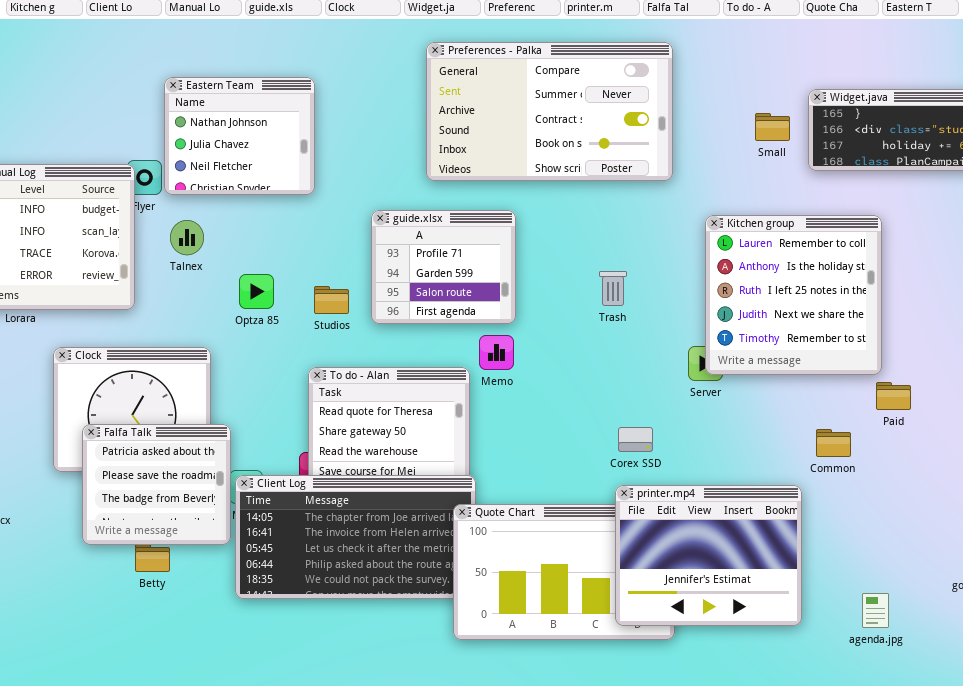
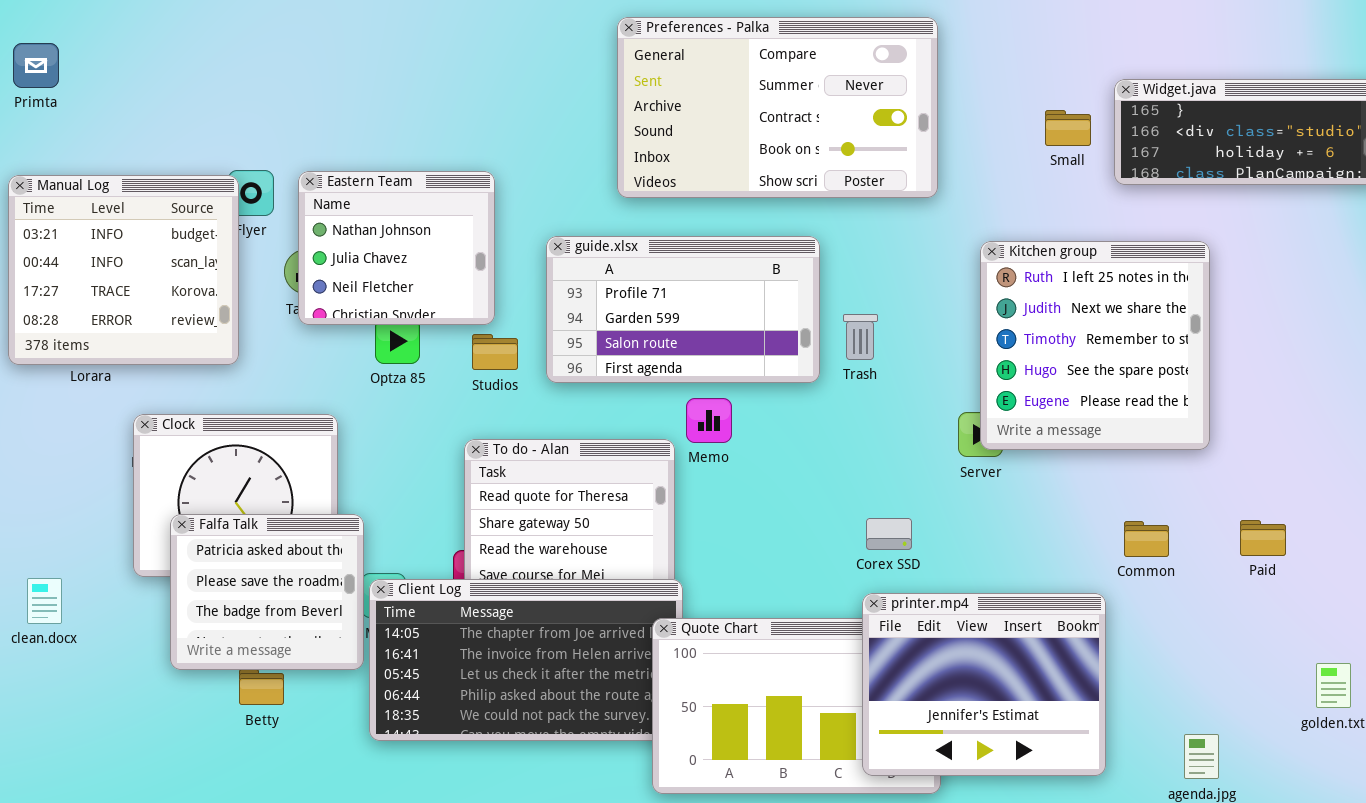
Eastern Team: [164,77,315,195] -> [298,171,495,325], moved
guide.xlsx: [371,210,516,324] -> [546,236,820,383], resized
Kitchen group: [705,215,882,375] -> [980,241,1210,450], scrolled down 2 rows
Paid: [876,382,911,410] -> [1240,520,1286,556], moved

